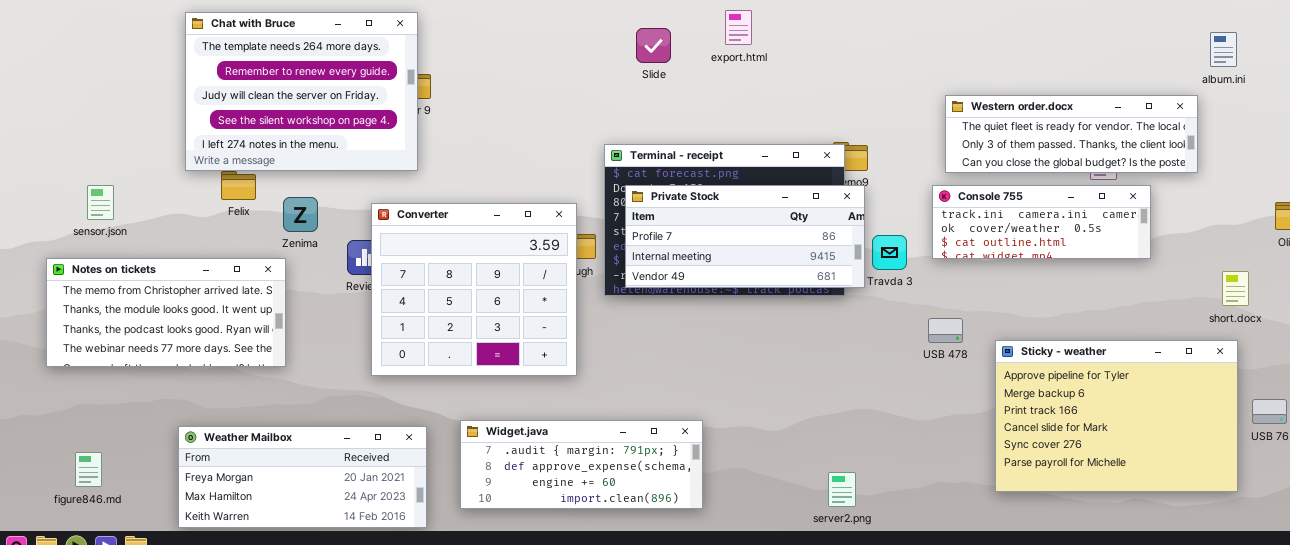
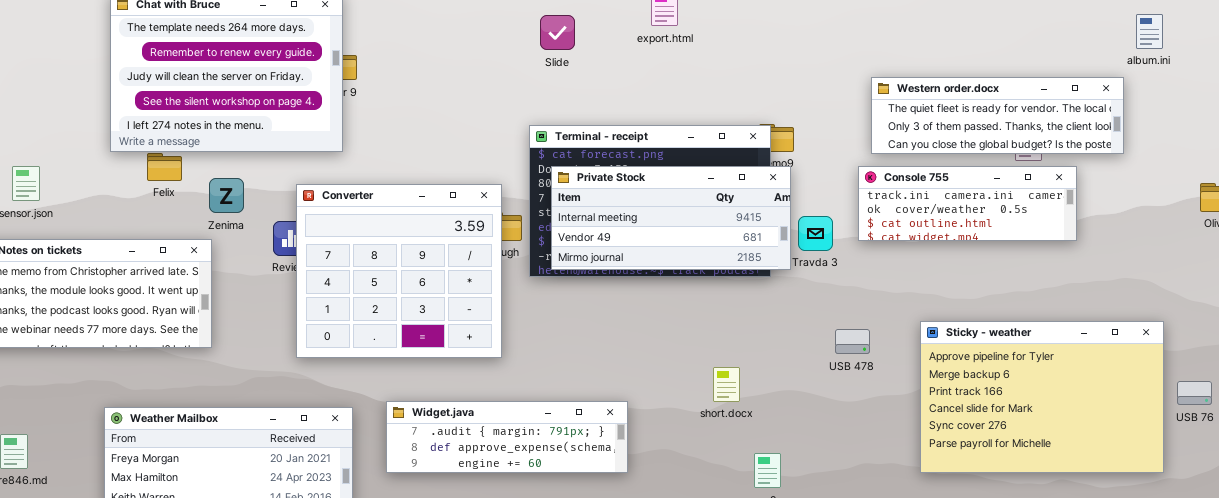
Slide: [636,28,671,63] -> [540,15,575,50], moved
Private Stock: [625,185,865,288] -> [551,166,791,270], scrolled down 1 row
short.docx: [1222,271,1249,306] -> [713,367,740,402], moved
USB 478: [928,318,963,343] -> [835,329,870,354], moved
Widget.java: [460,420,703,509] -> [386,401,628,473], resized

